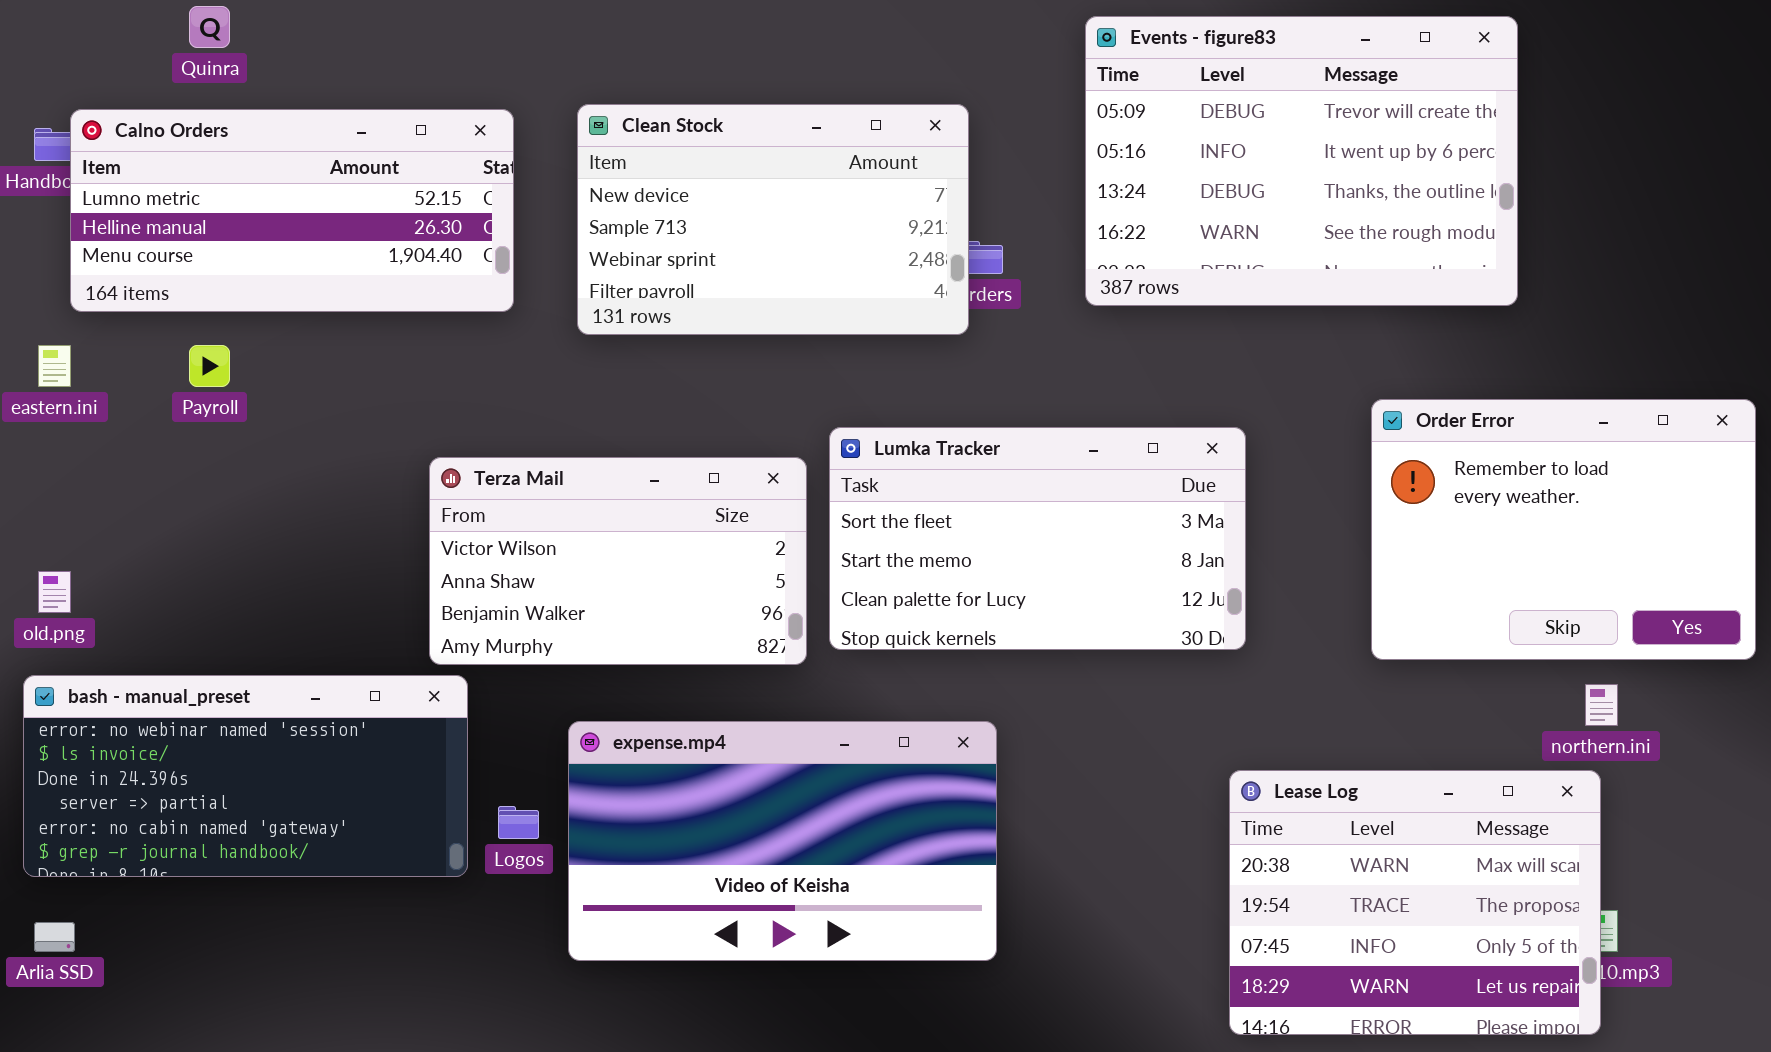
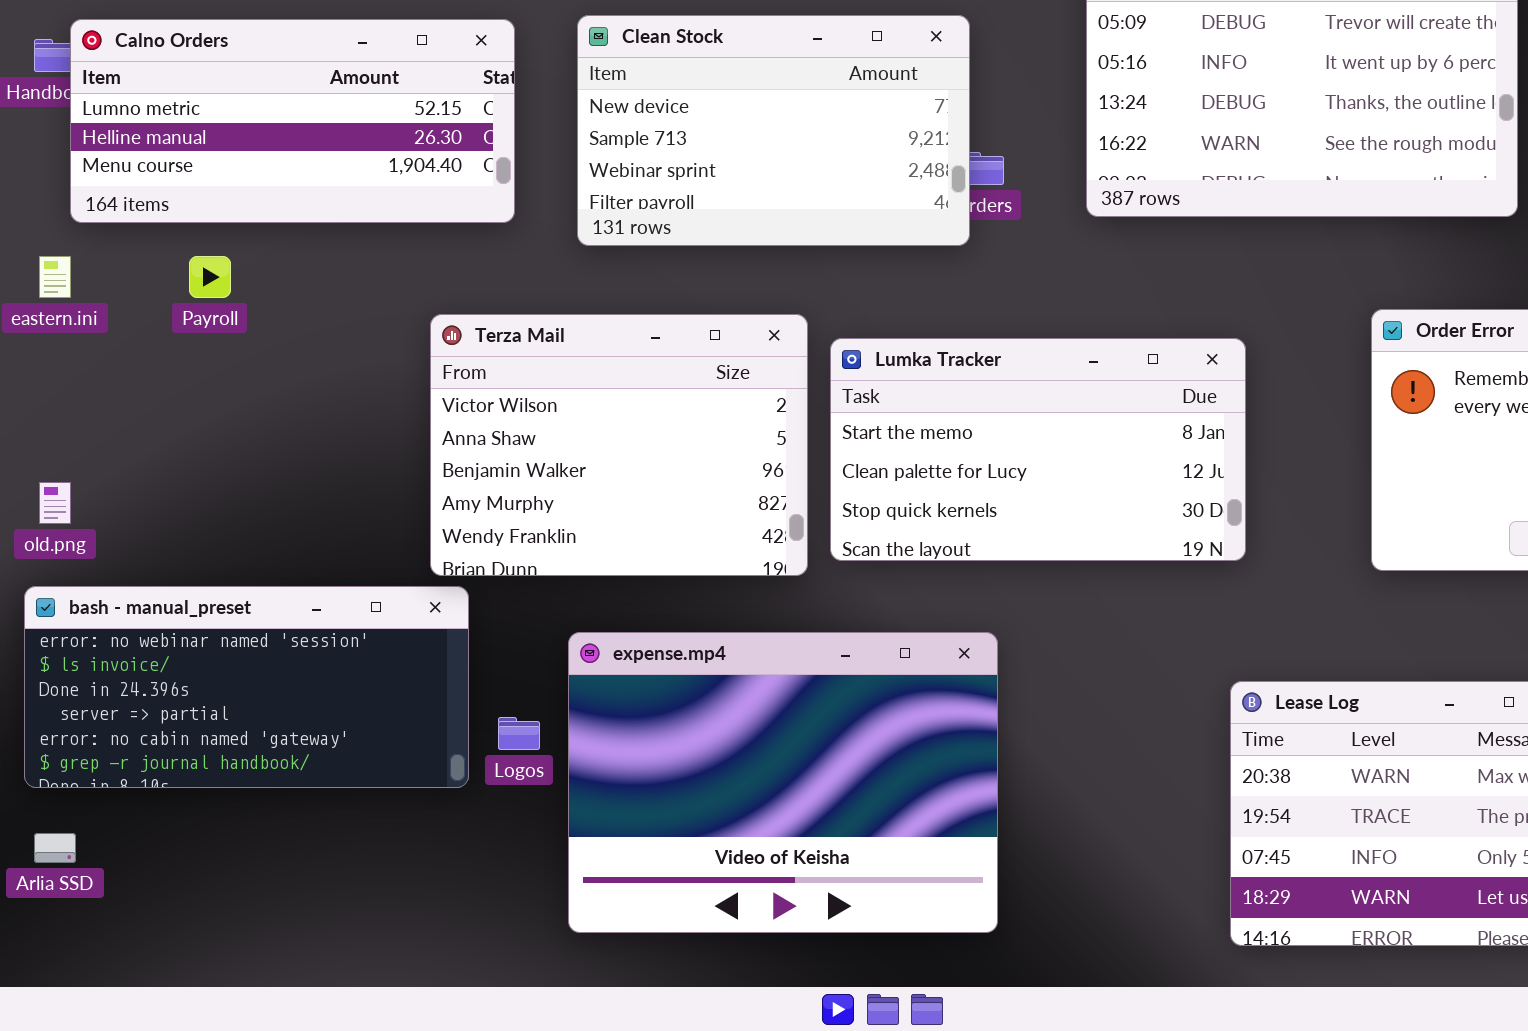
Lumka Tracker: [829,427,1246,650] -> [830,338,1246,561], scrolled down 1 row
Terza Mail: [429,457,807,665] -> [430,314,808,576], resized
expense.mp4: [568,721,997,961] -> [568,632,998,933], resized

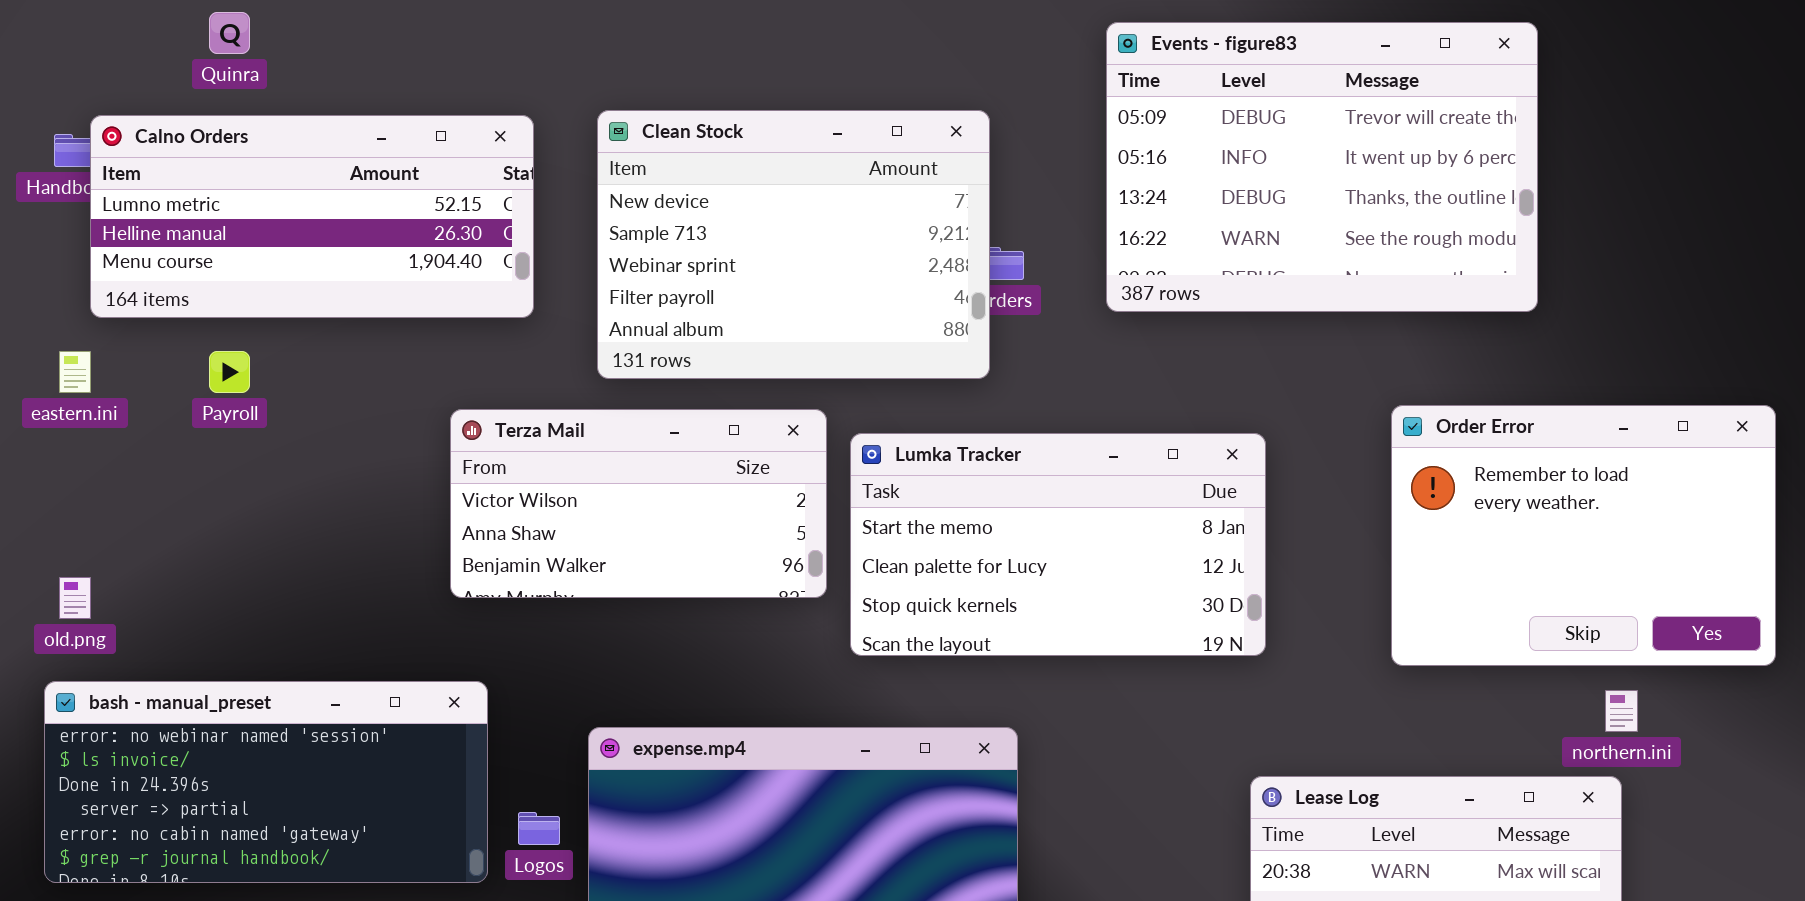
Clean Stock: [577,15,970,246] -> [597,110,990,379], resized
Terza Mail: [430,314,808,576] -> [450,409,827,598], resized

